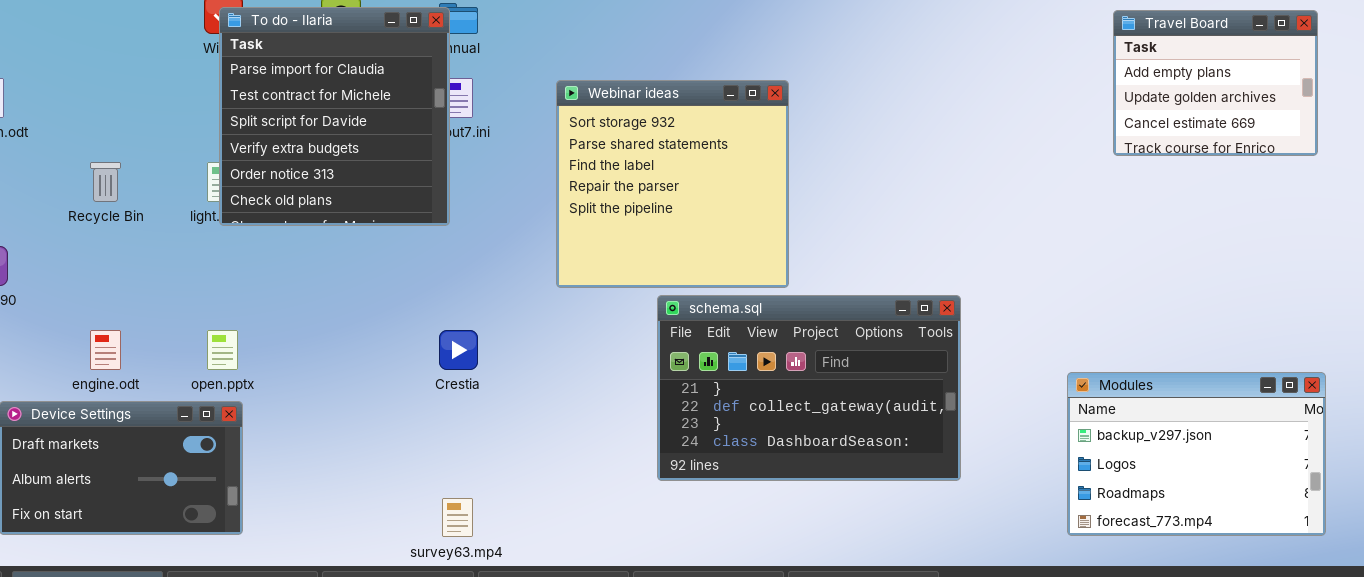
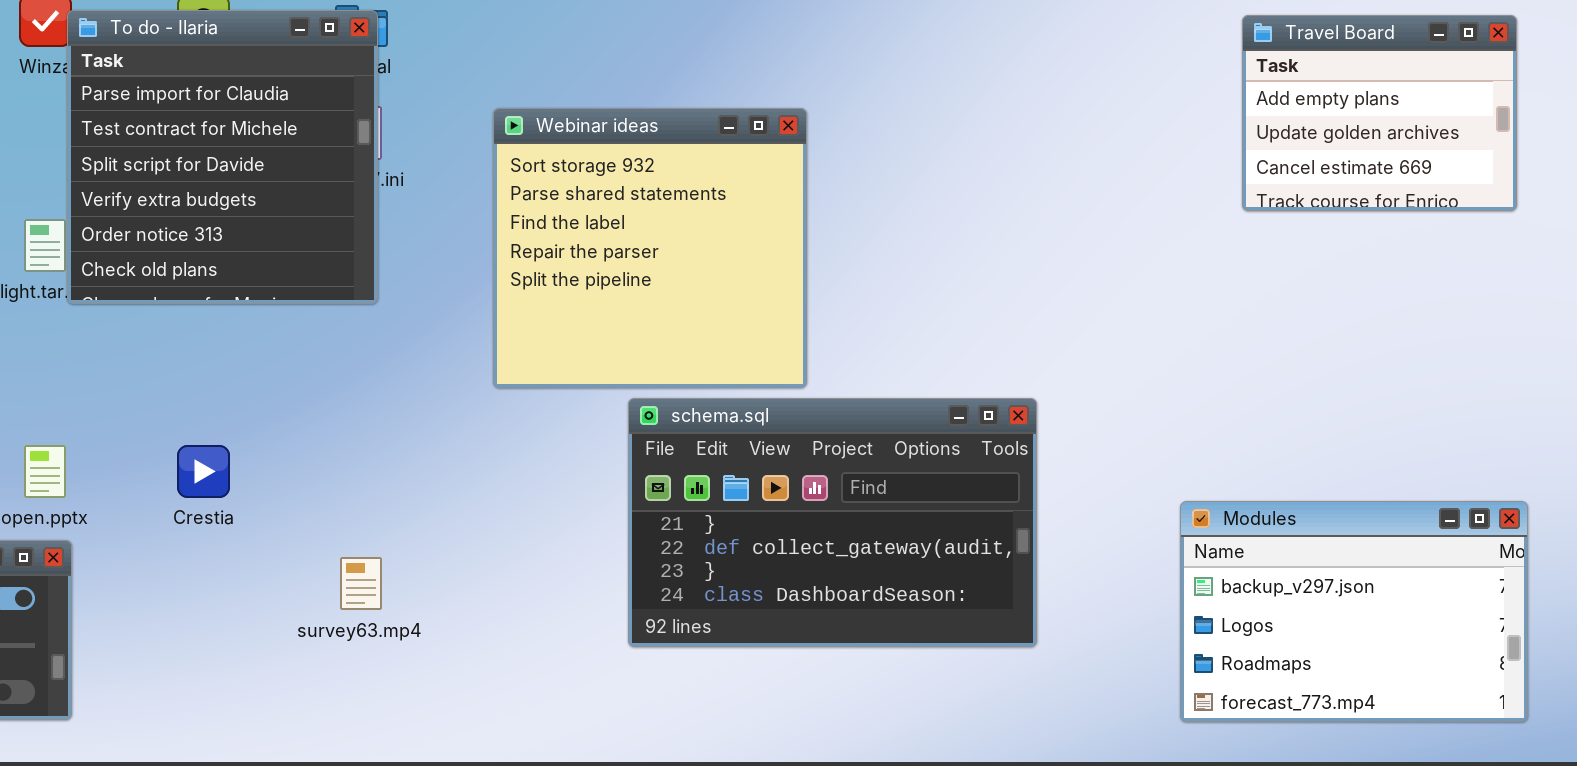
To do - Ilaria: [219,7,450,226] -> [67,10,378,304], moved
Crestia: [439,330,478,370] -> [177,445,230,498], moved
survey63.mp4: [442,498,473,537] -> [340,557,382,610], moved

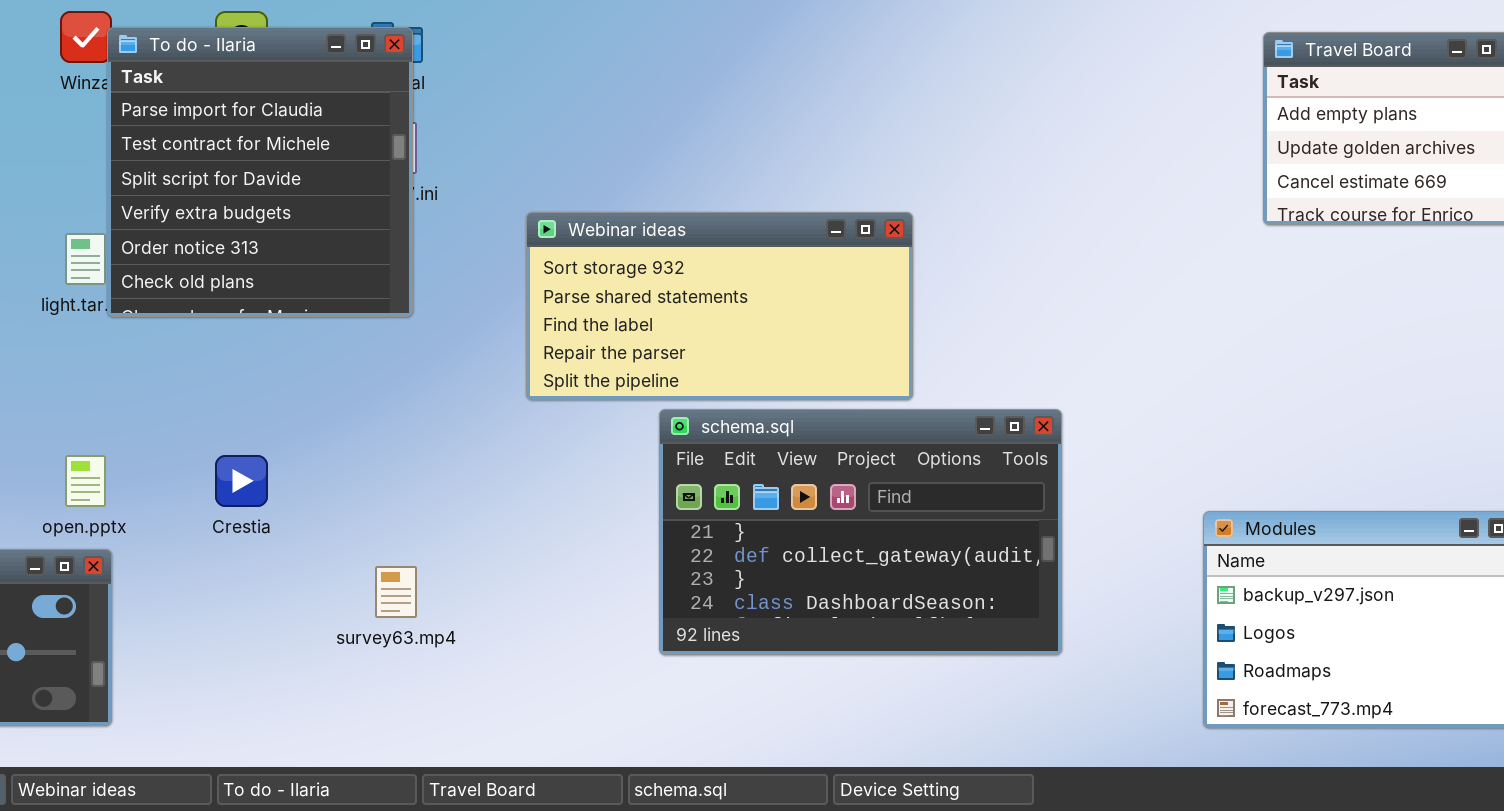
Webinar ideas: [493,108,807,388] -> [526,212,913,400], resized

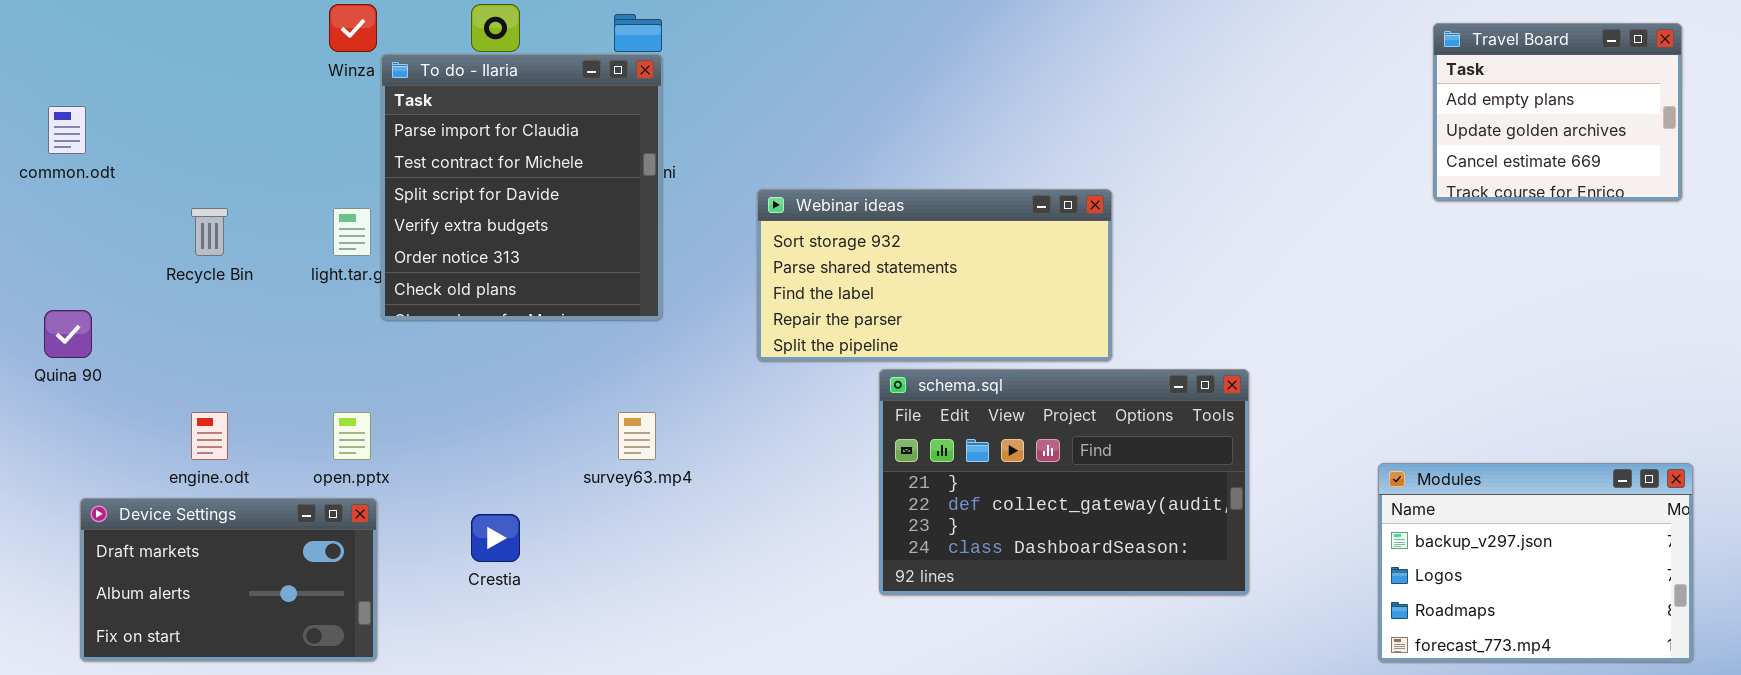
To do - Ilaria: [107,27,413,317] -> [381,54,662,320], moved
Crestia: [215,455,268,507] -> [471,514,520,562], moved
survey63.mp4: [375,566,417,618] -> [618,412,656,460], moved

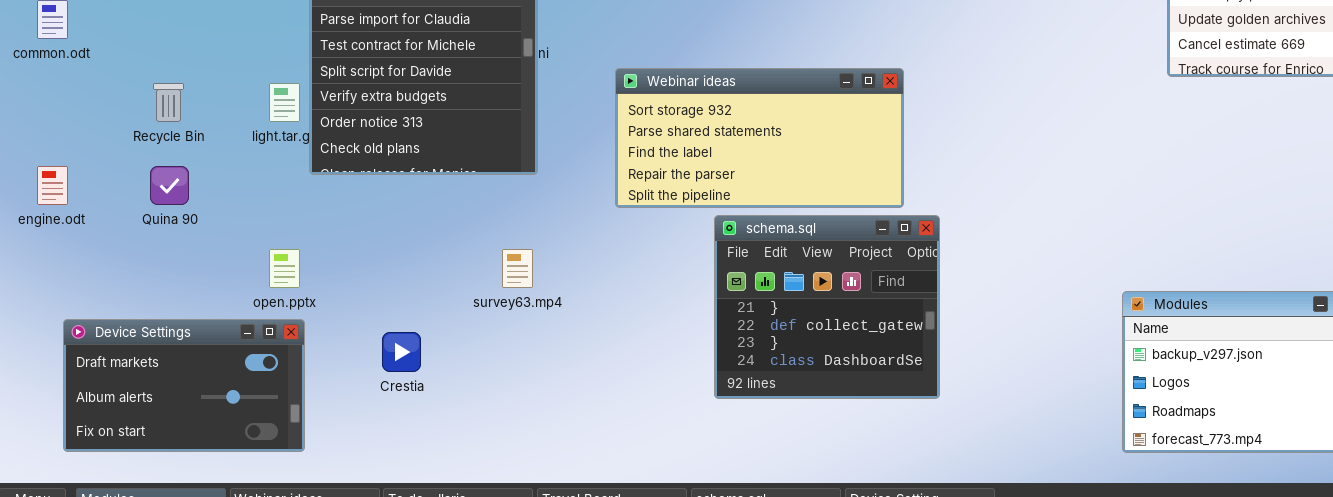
Quina 90: [44,310,92,358] -> [150,166,189,205], moved
schema.sql: [879,369,1249,595] -> [714,215,940,399], resized
engine.odt: [191,412,228,460] -> [37,166,68,205], moved

